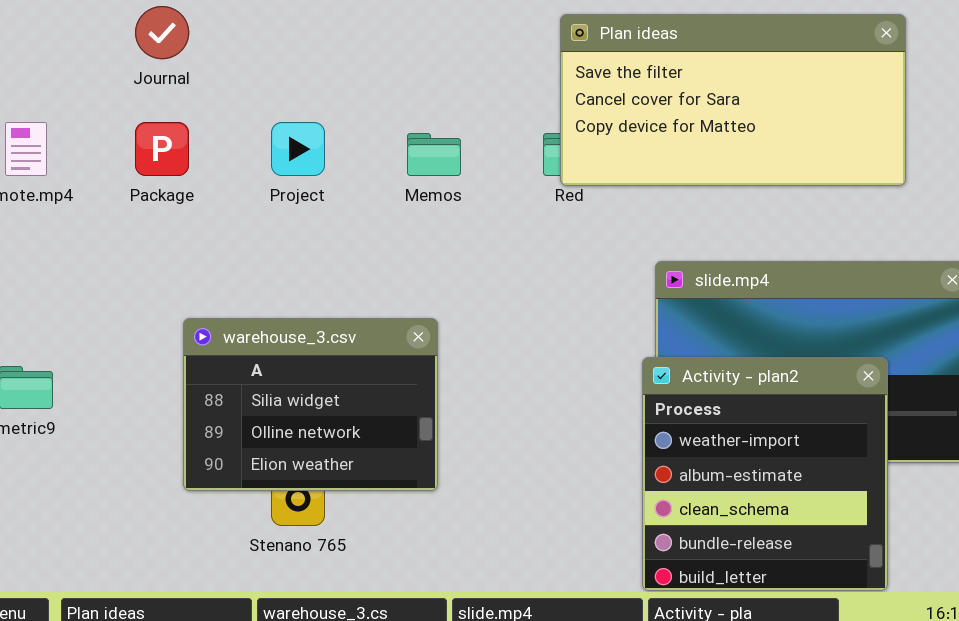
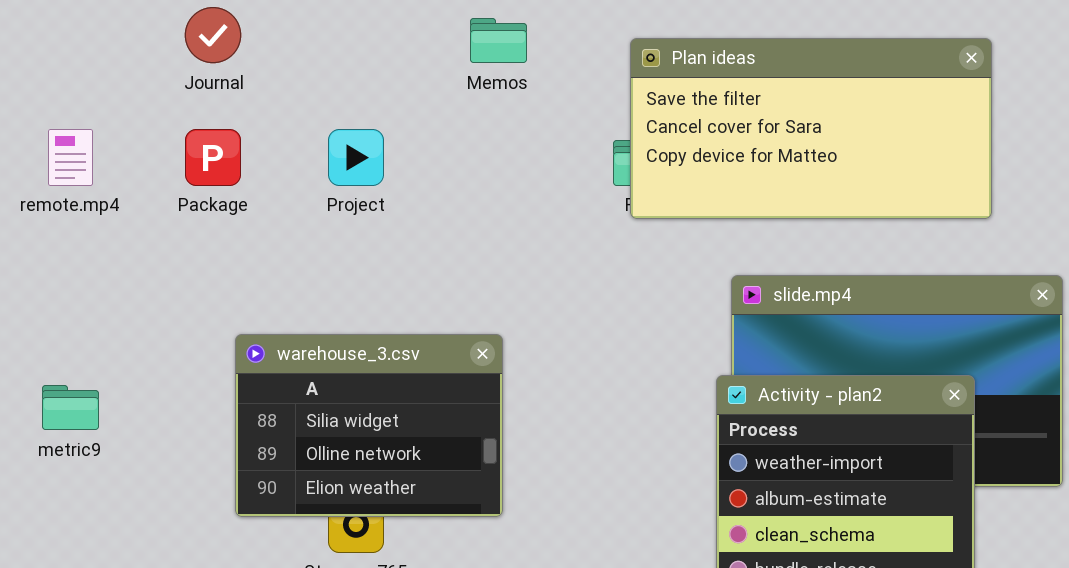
Plan ideas: [560,14,906,186] -> [630,38,992,219], moved
Memos: [407,133,461,176] -> [470,18,527,63], moved

